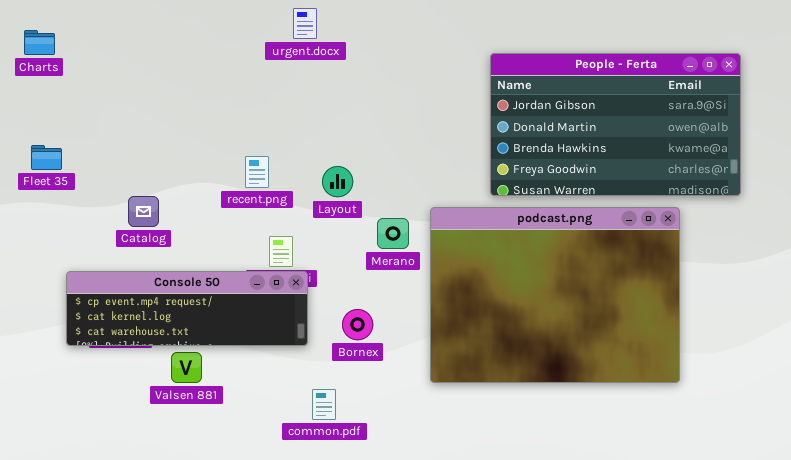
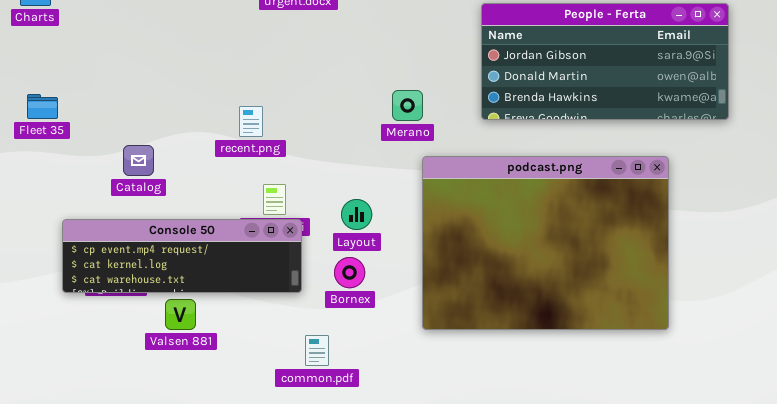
People - Ferta: [490,53,741,196] -> [481,3,729,120], resized
Layout: [322,166,353,197] -> [341,199,372,230], moved
Merano: [377,218,409,249] -> [392,90,423,121], moved

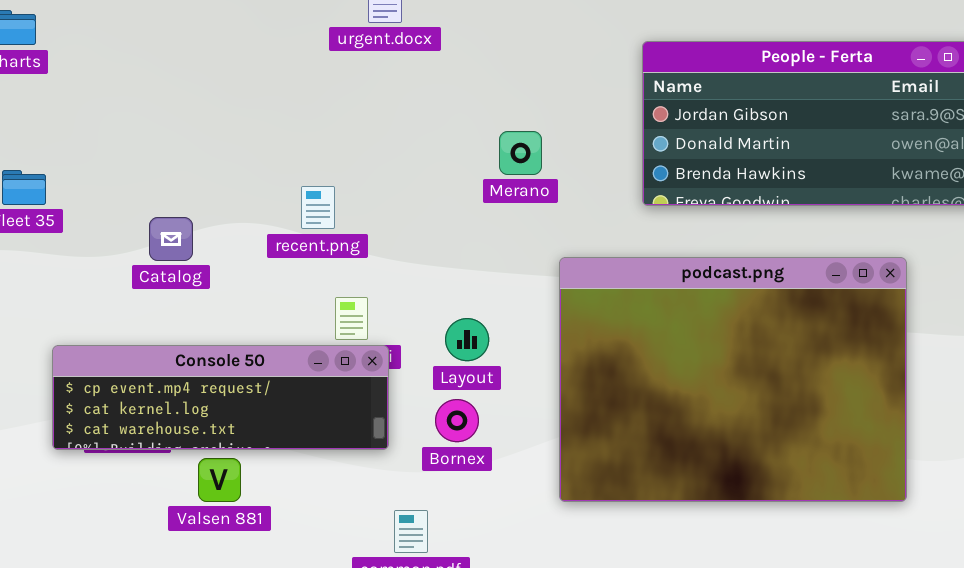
Merano: [392,90,423,121] -> [499,131,542,175], moved
Catalog: [123,145,154,176] -> [149,217,193,261], moved

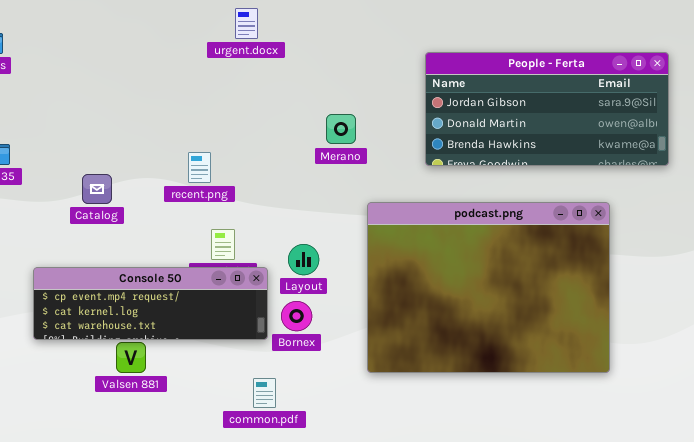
Console 50: [52,345,389,450] -> [33,267,268,340], moved

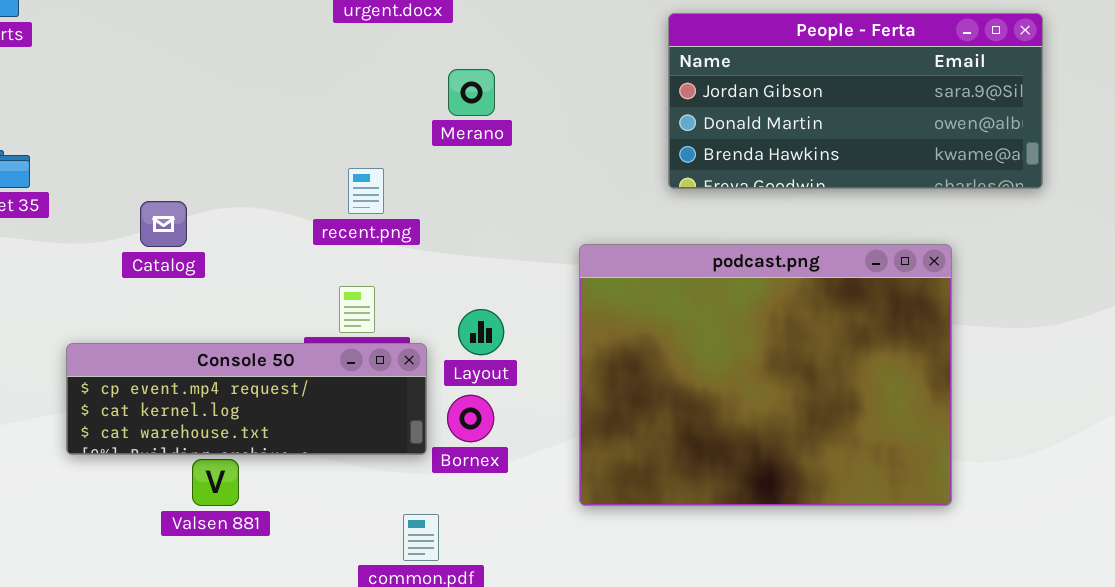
Merano: [326,114,356,144] -> [448,69,495,116], moved
recent.png: [188,152,211,183] -> [348,168,384,214], moved

